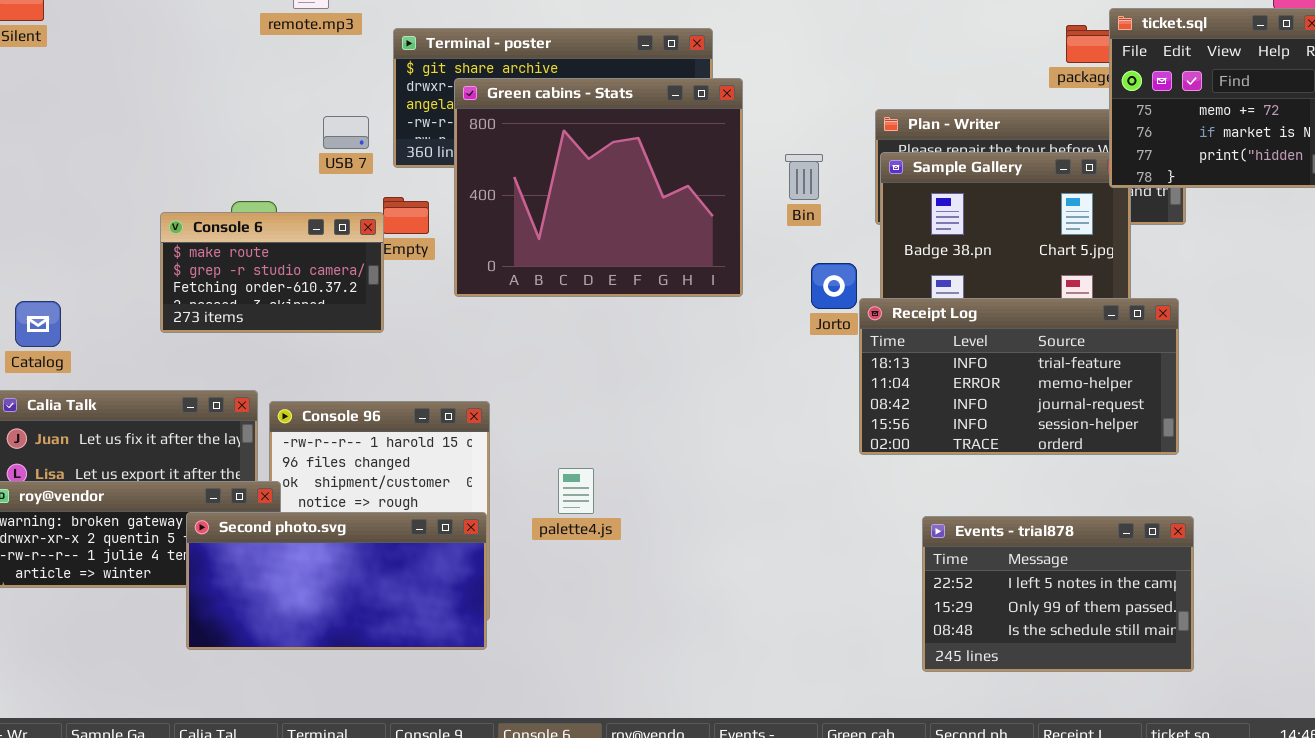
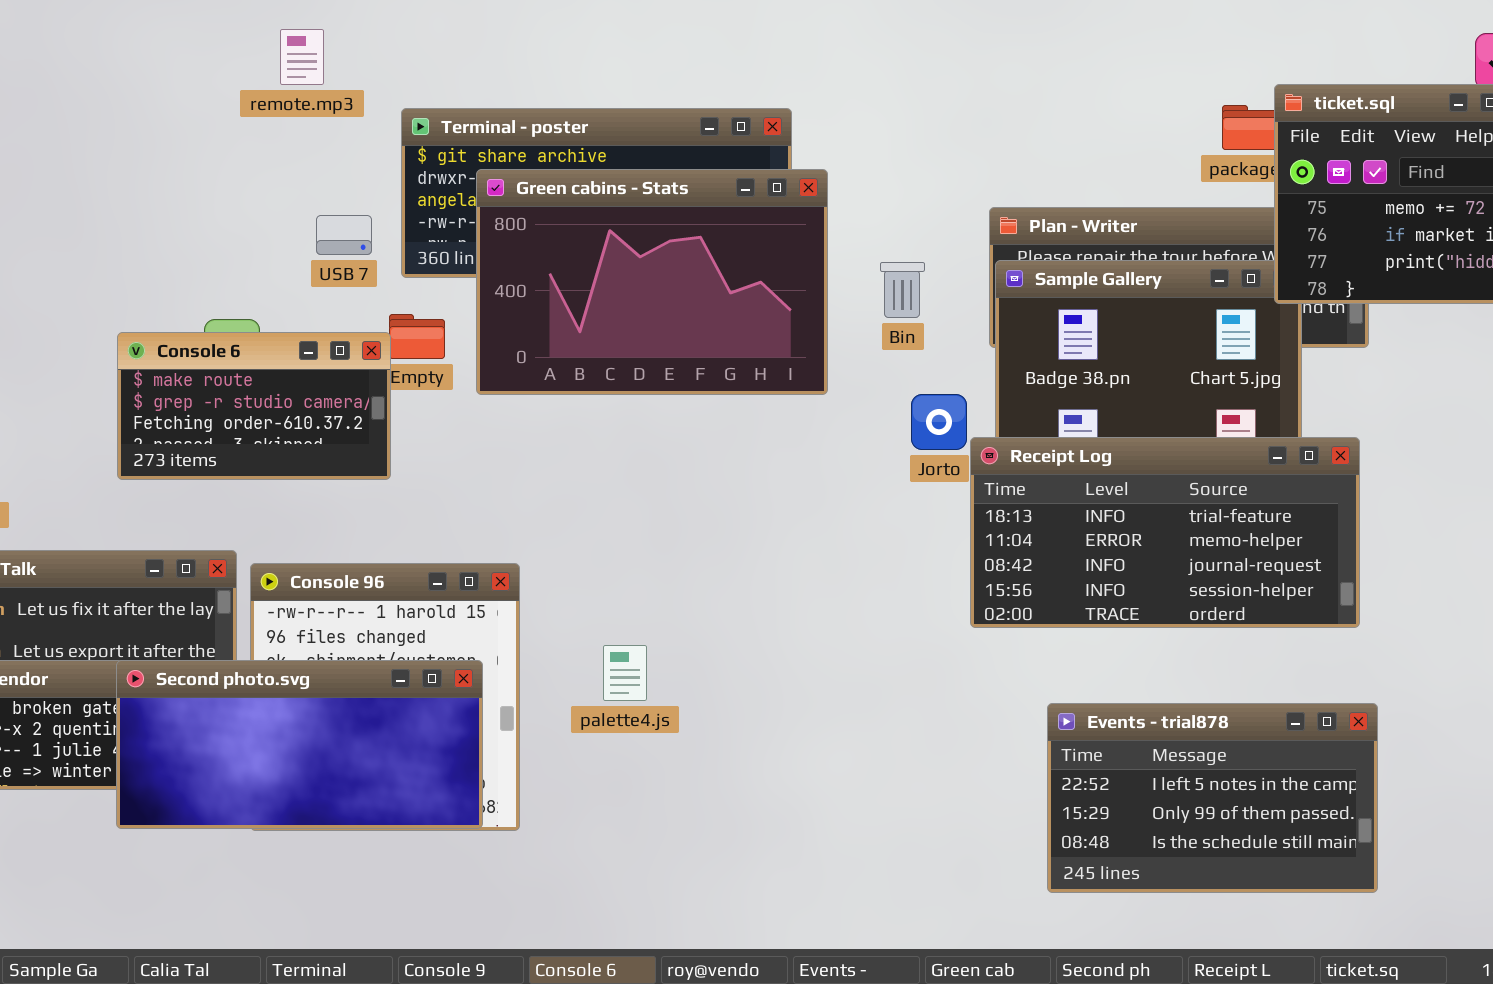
Green cabins - Stats: [454,78,743,297] -> [476,169,828,395], resized
Second photo.svg: [186,512,487,650] -> [116,660,483,829], moved

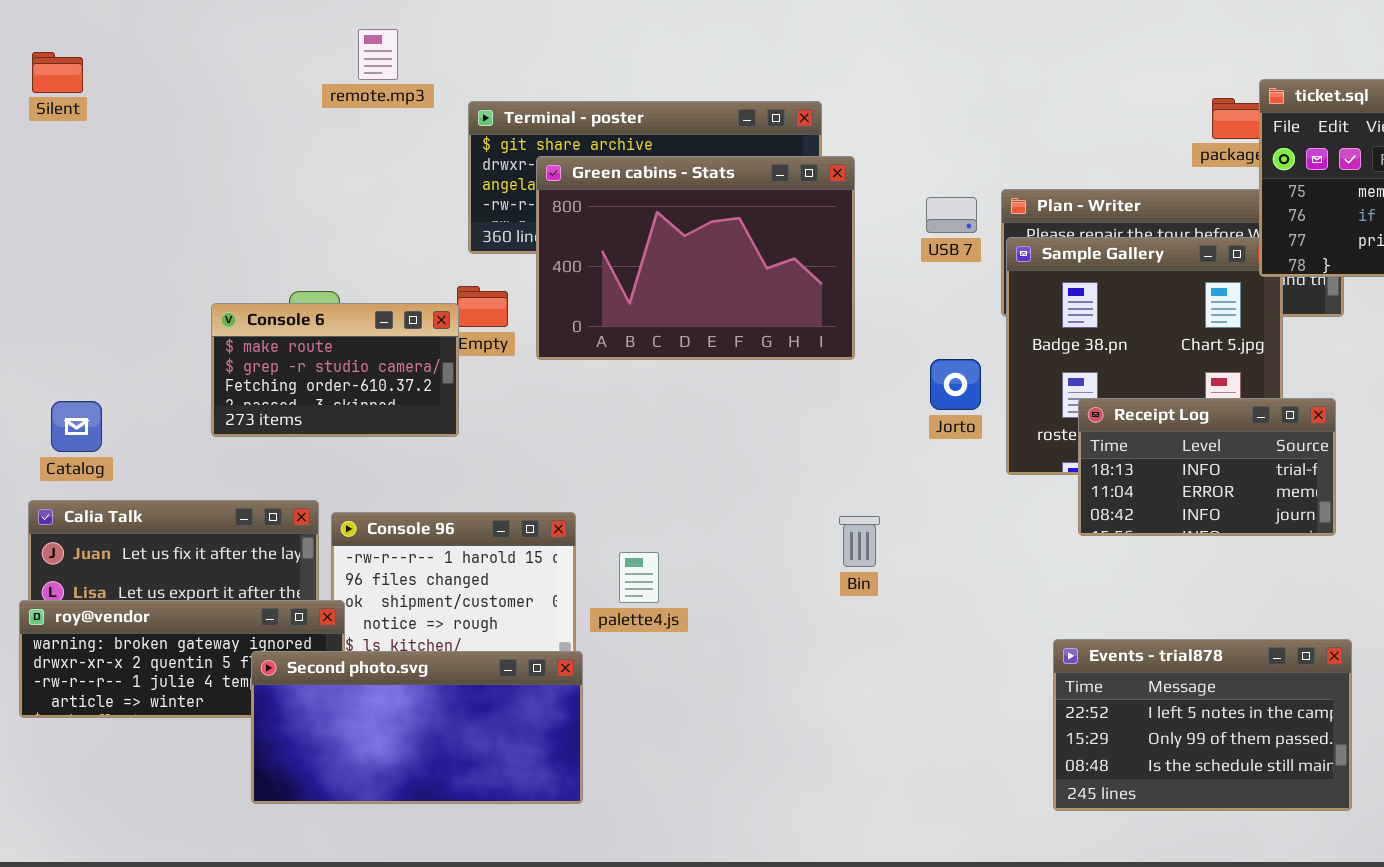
USB 7: [316,215,372,255] -> [926,197,977,233], moved
Bin: [880,262,925,318] -> [839,516,880,567], moved
Receipt Log: [970,437,1360,628] -> [1078,398,1336,536], resized
palette4.js: [603,645,647,701] -> [619,552,659,603], moved
Second photo.svg: [116,660,483,829] -> [251,651,583,804], moved

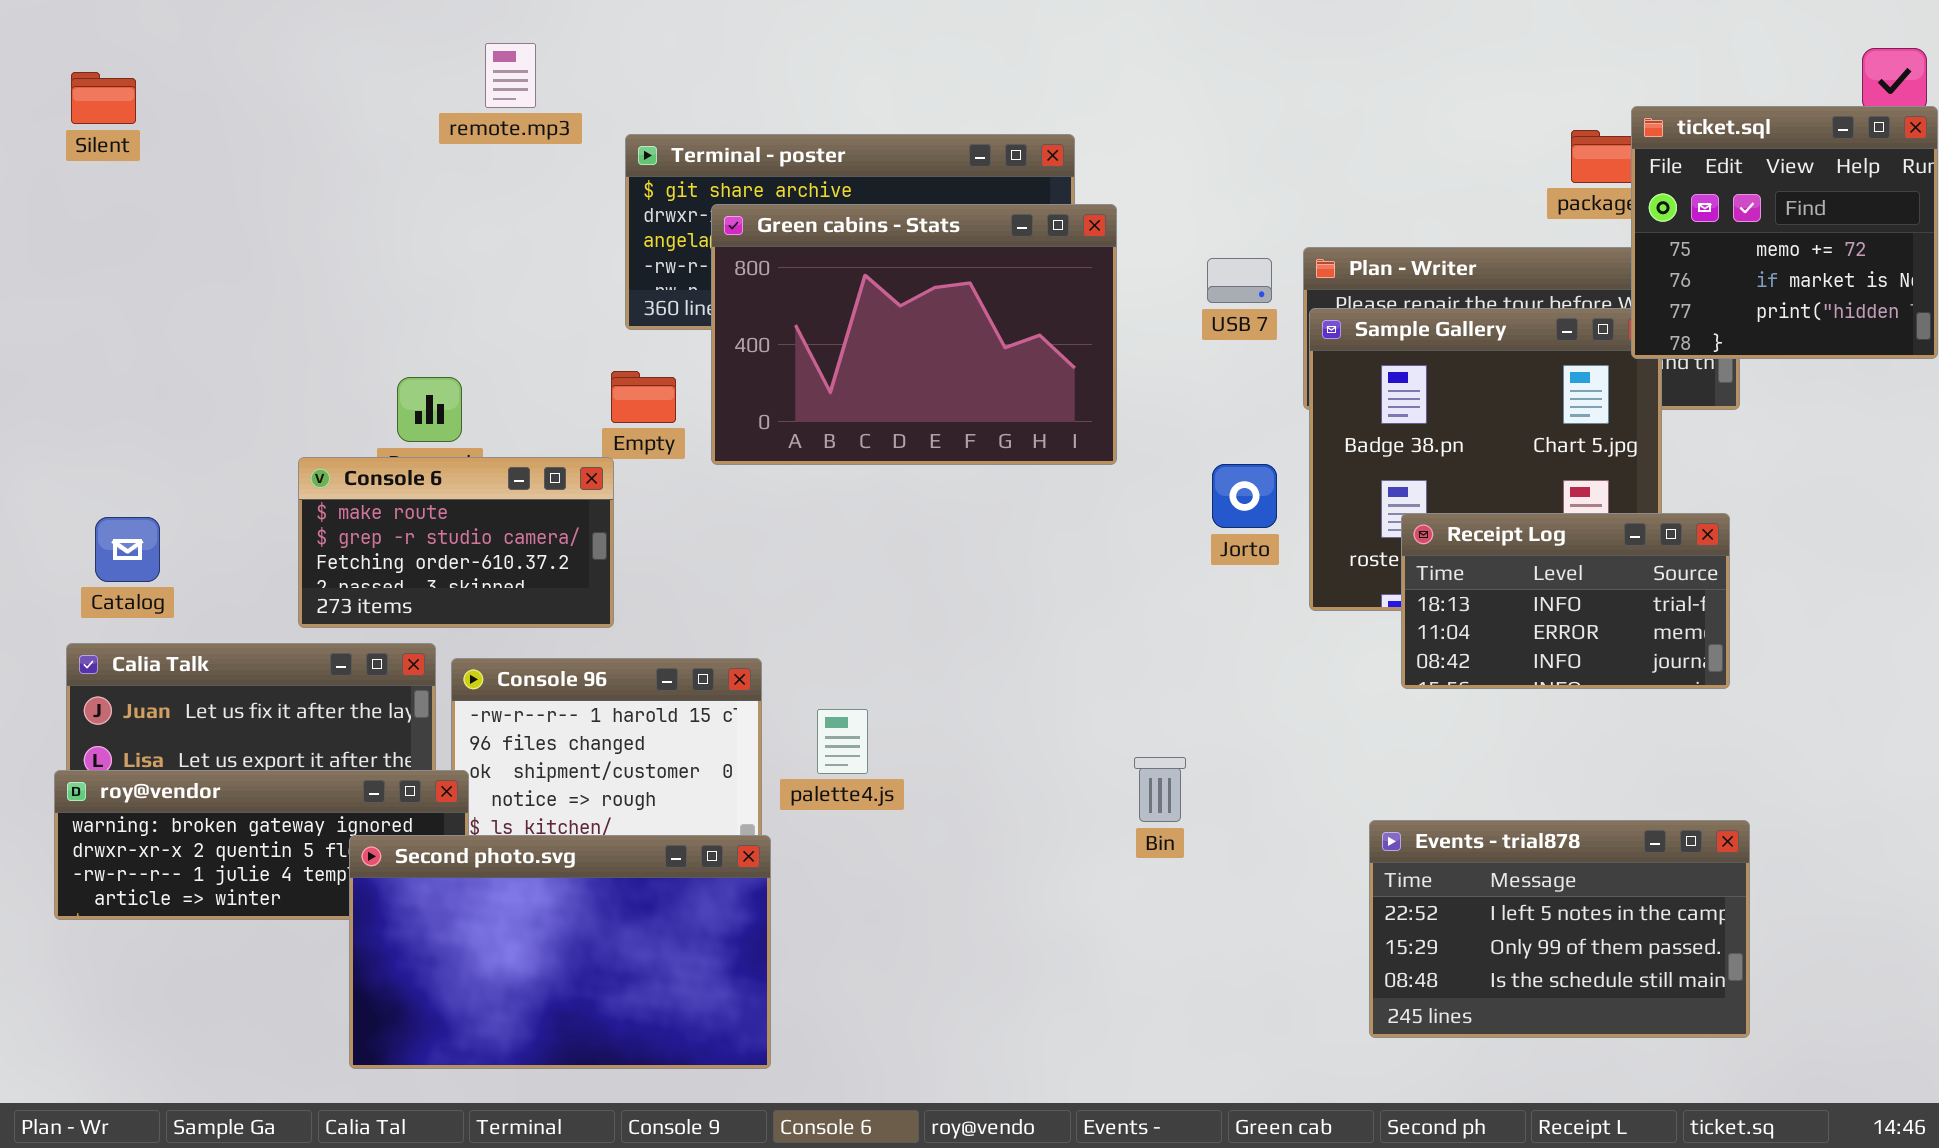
Console 6: [211,303,459,437] -> [298,457,614,628], moved
Bin: [839,516,880,567] -> [1134,757,1186,822], moved
Second photo.svg: [251,651,583,804] -> [349,835,771,1069], resized

